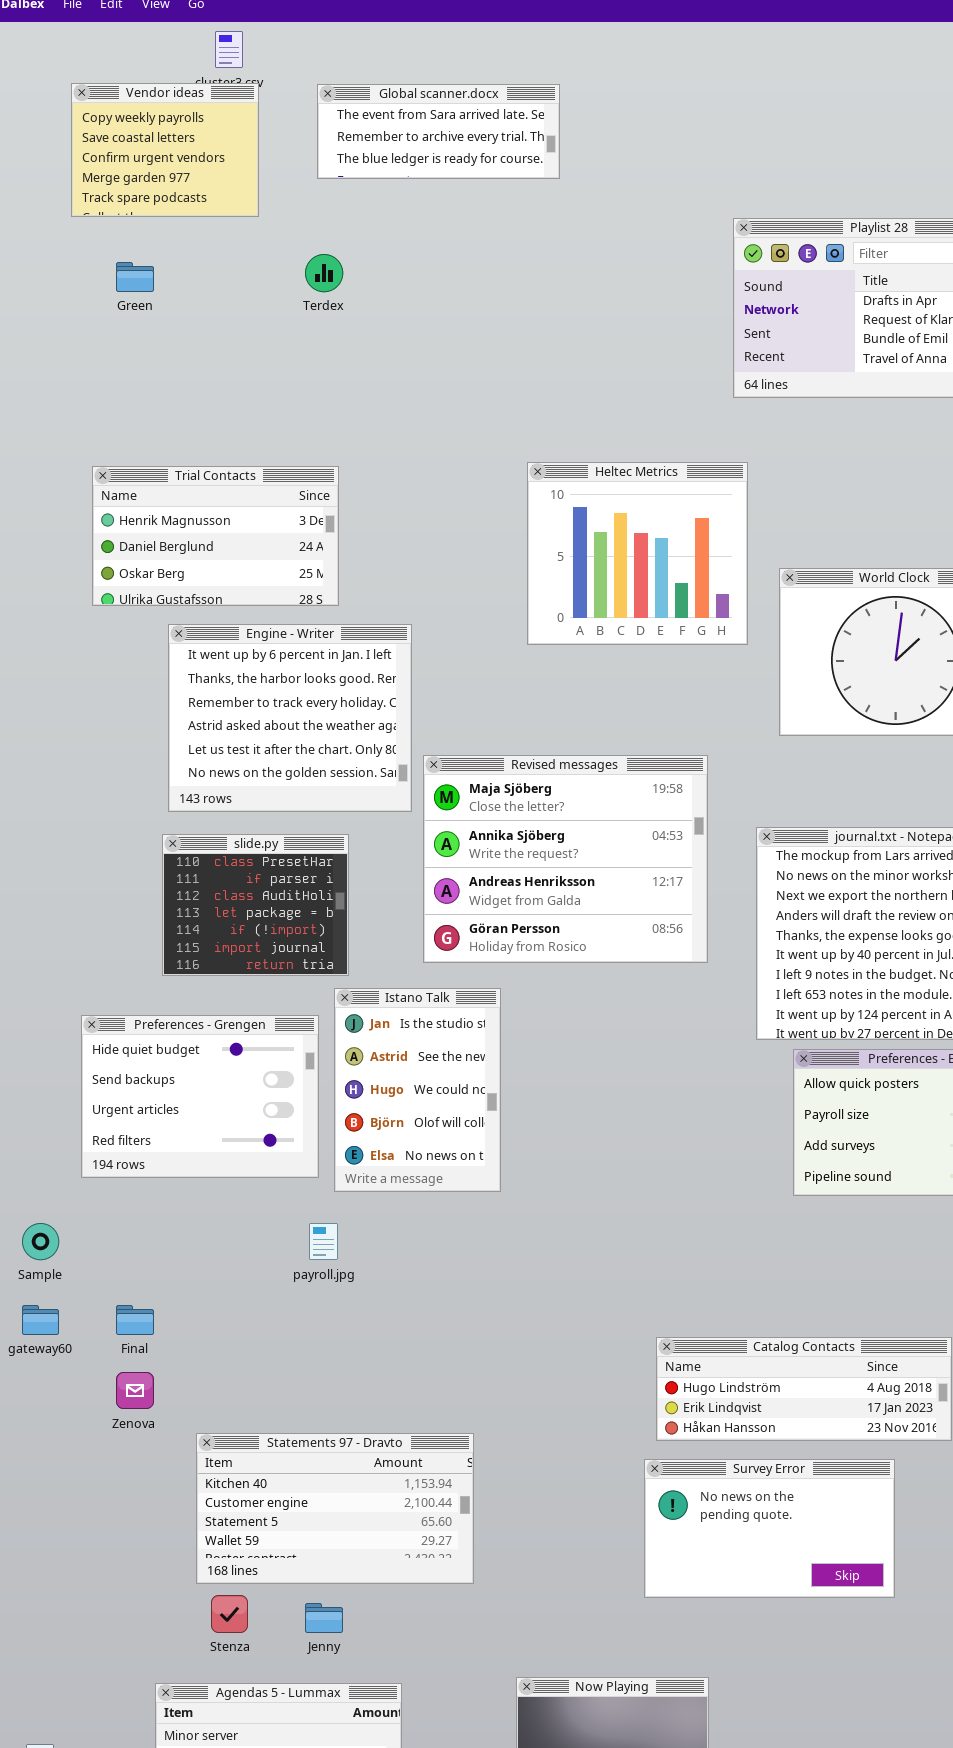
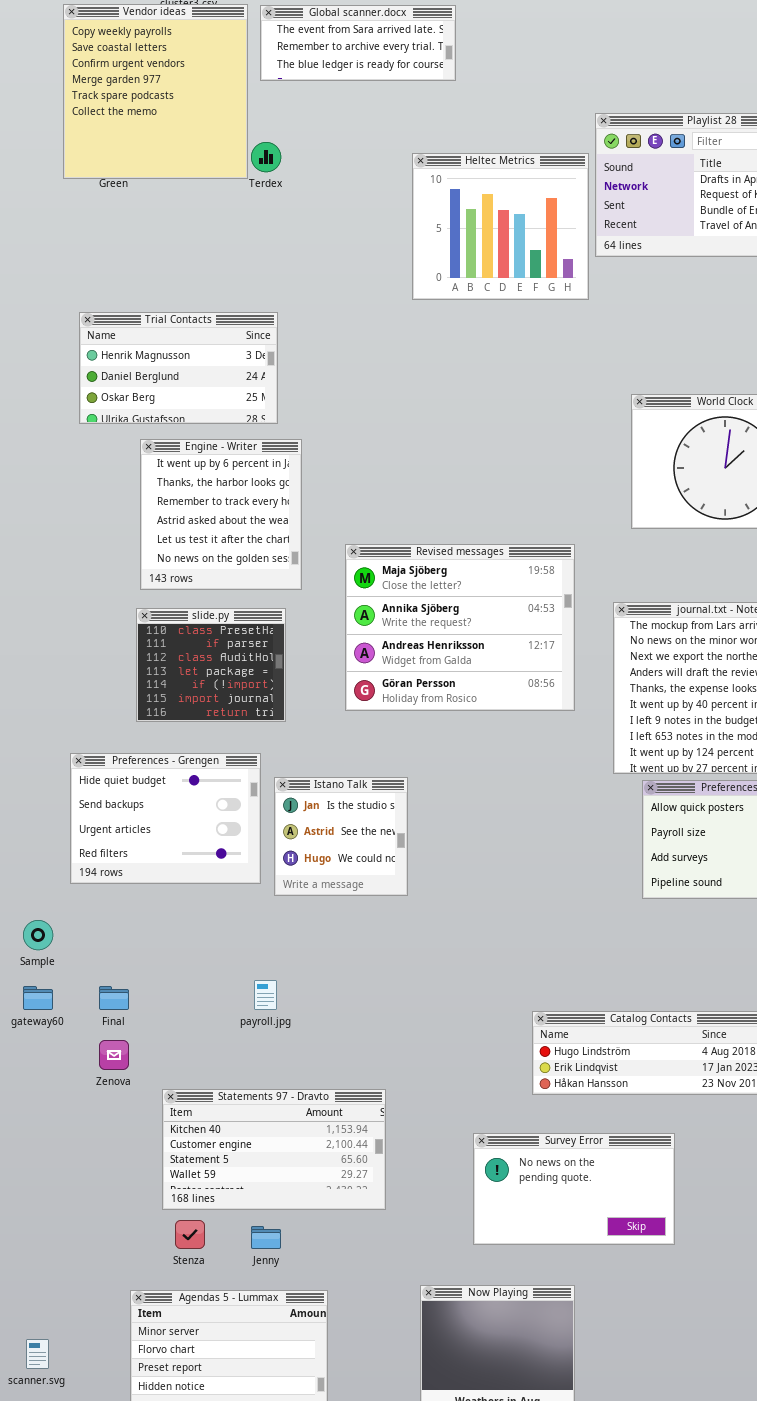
Vendor ideas: [71,83,259,217] -> [63,4,248,179], resized
Heltec Metrics: [527,462,748,645] -> [412,153,589,300], moved
Engine - Writer: [168,624,412,812] -> [140,439,302,590], resized
Istano Talk: [334,988,501,1192] -> [274,777,408,896], resized
payroll.jpg: [309,1223,338,1260] -> [254,980,277,1010], moved
Survey Error: [644,1459,895,1598] -> [473,1133,675,1245], moved

